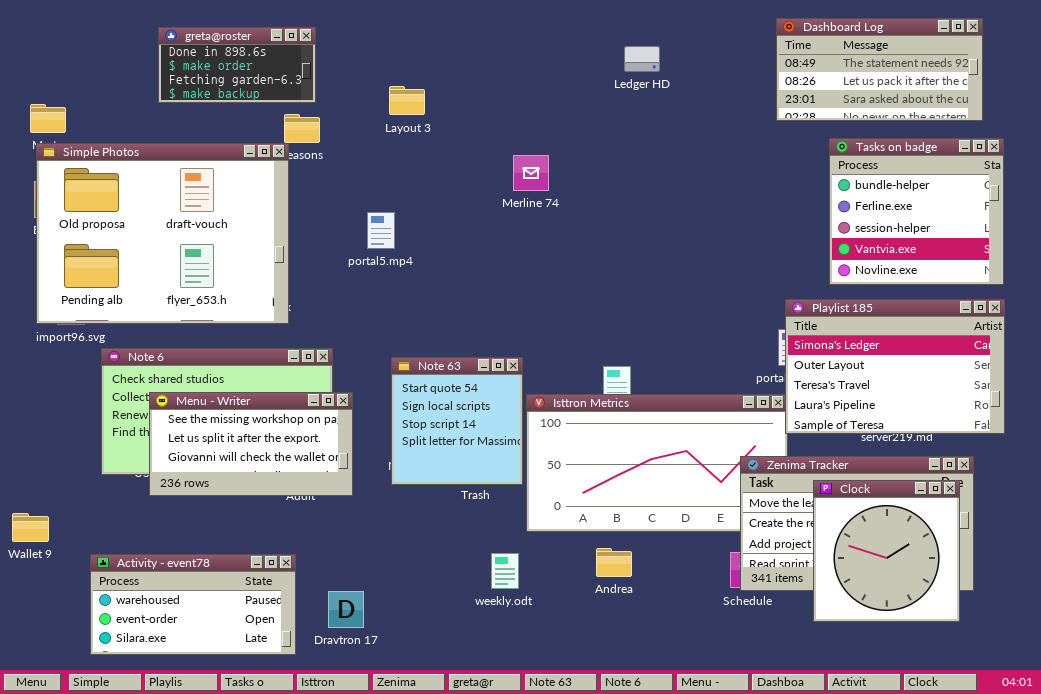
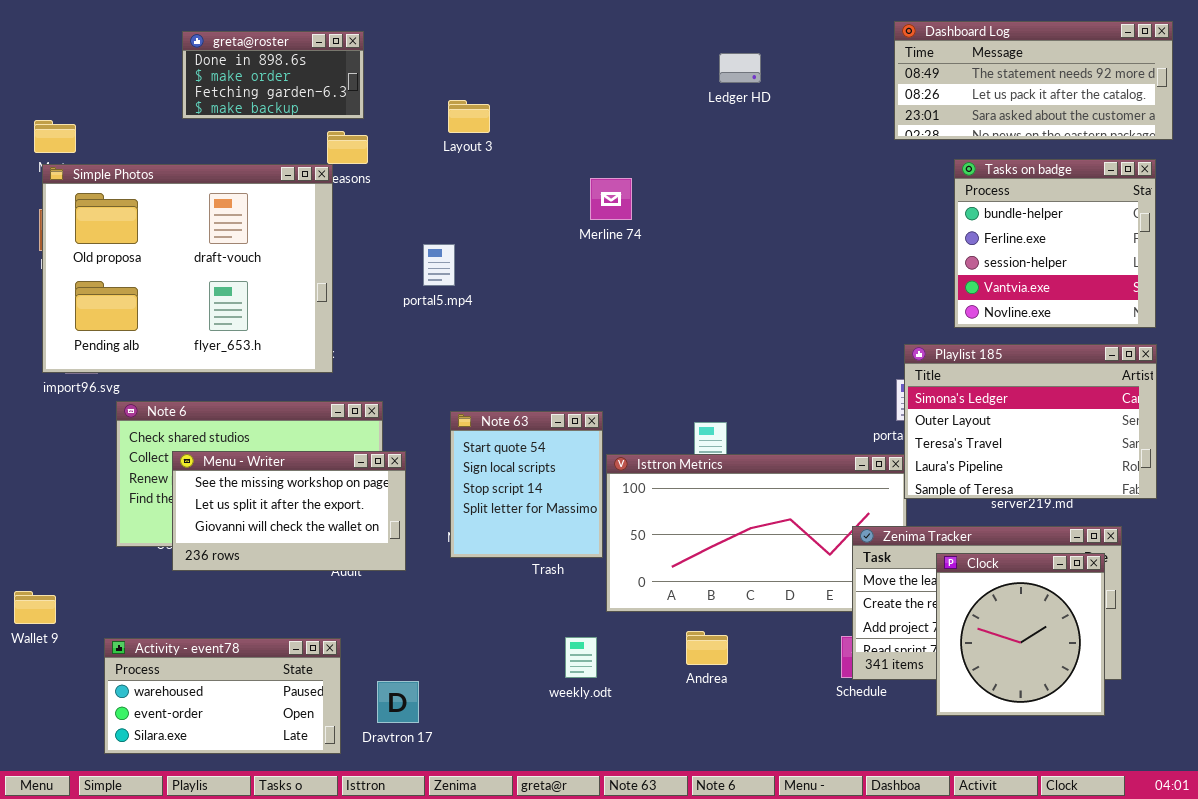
Dashboard Log: [776,18,983,121] -> [894,21,1173,140], resized

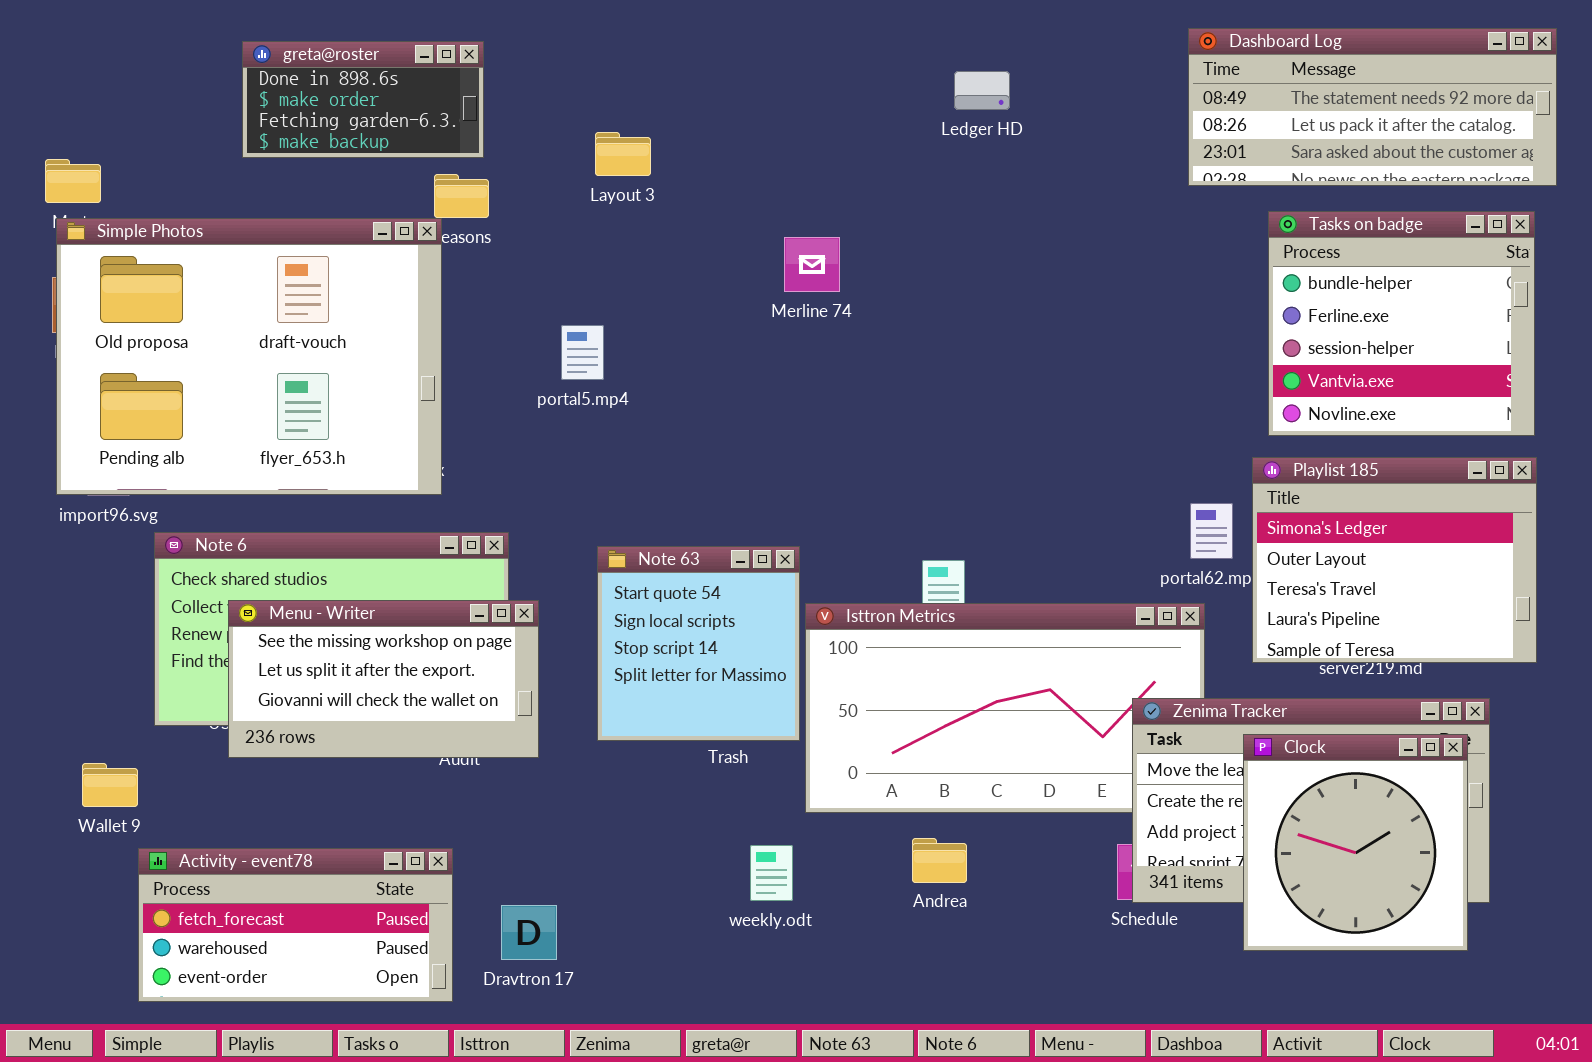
Playlist 185: [904,344,1157,499] -> [1252,457,1537,663], resized
Wallet 9: [14,591,56,624] -> [82,763,138,807], moved
Activity - event78: [104,638,341,754] -> [138,848,453,1002], scrolled up 1 row

